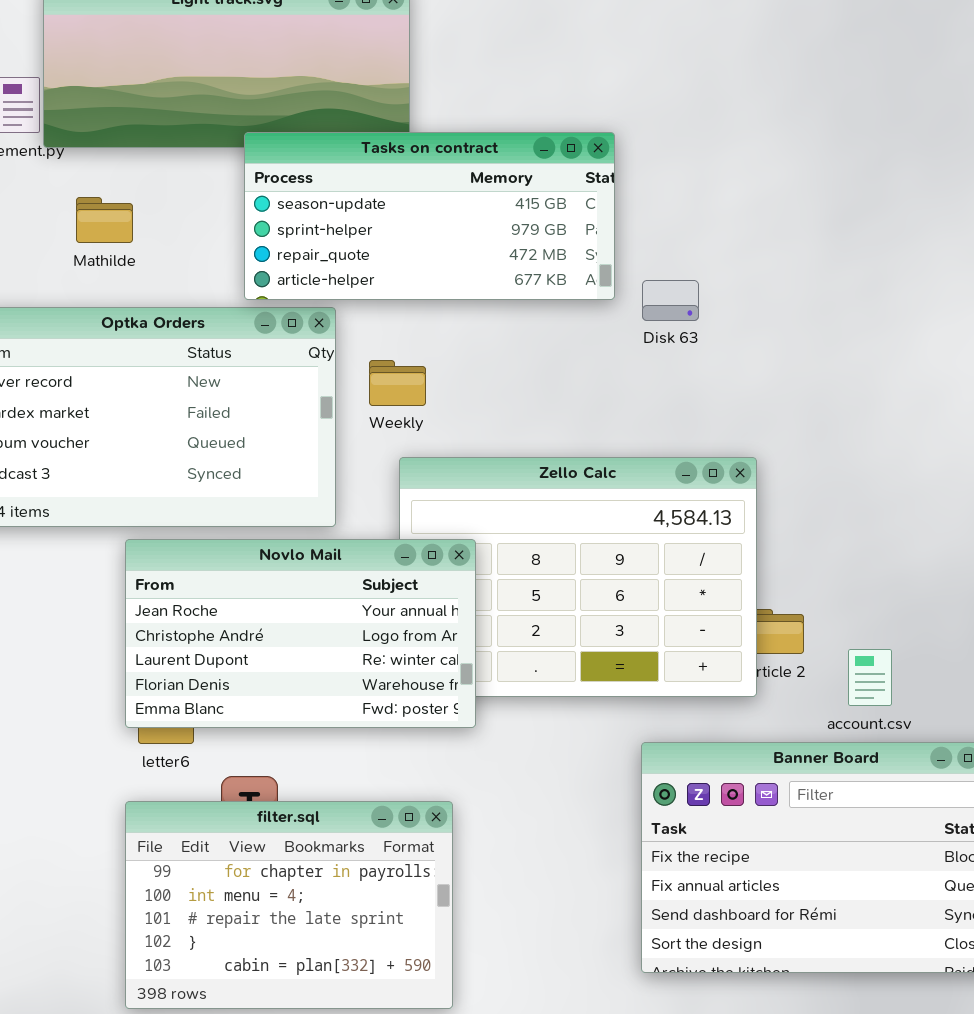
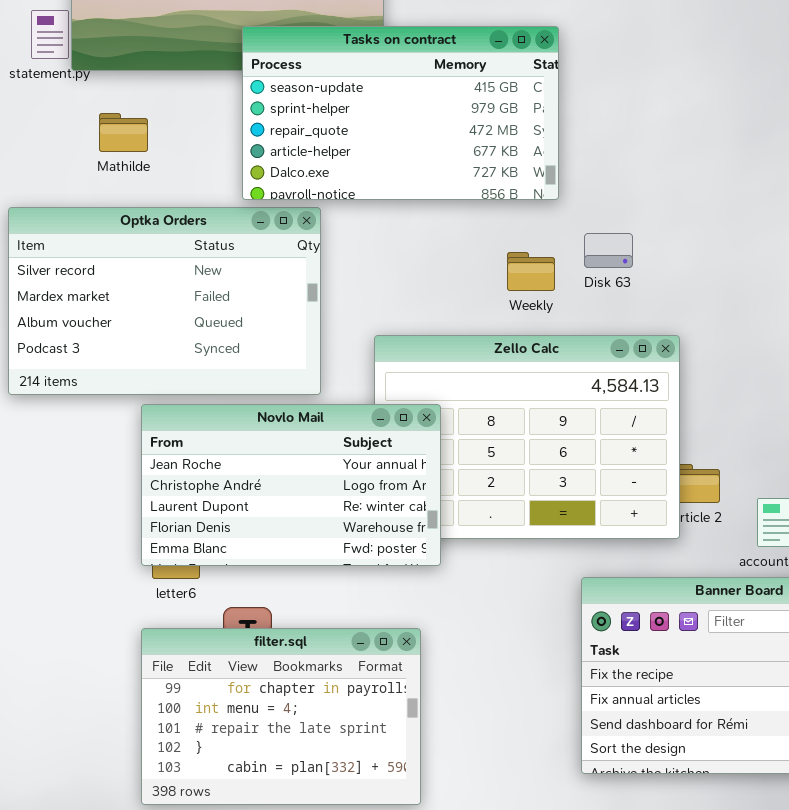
Tasks on contract: [244,132,615,300] -> [242,26,559,200], resized
Disk 63: [642,280,699,321] -> [584,233,633,268], moved
Weekly: [369,360,426,406] -> [507,252,555,291], moved

